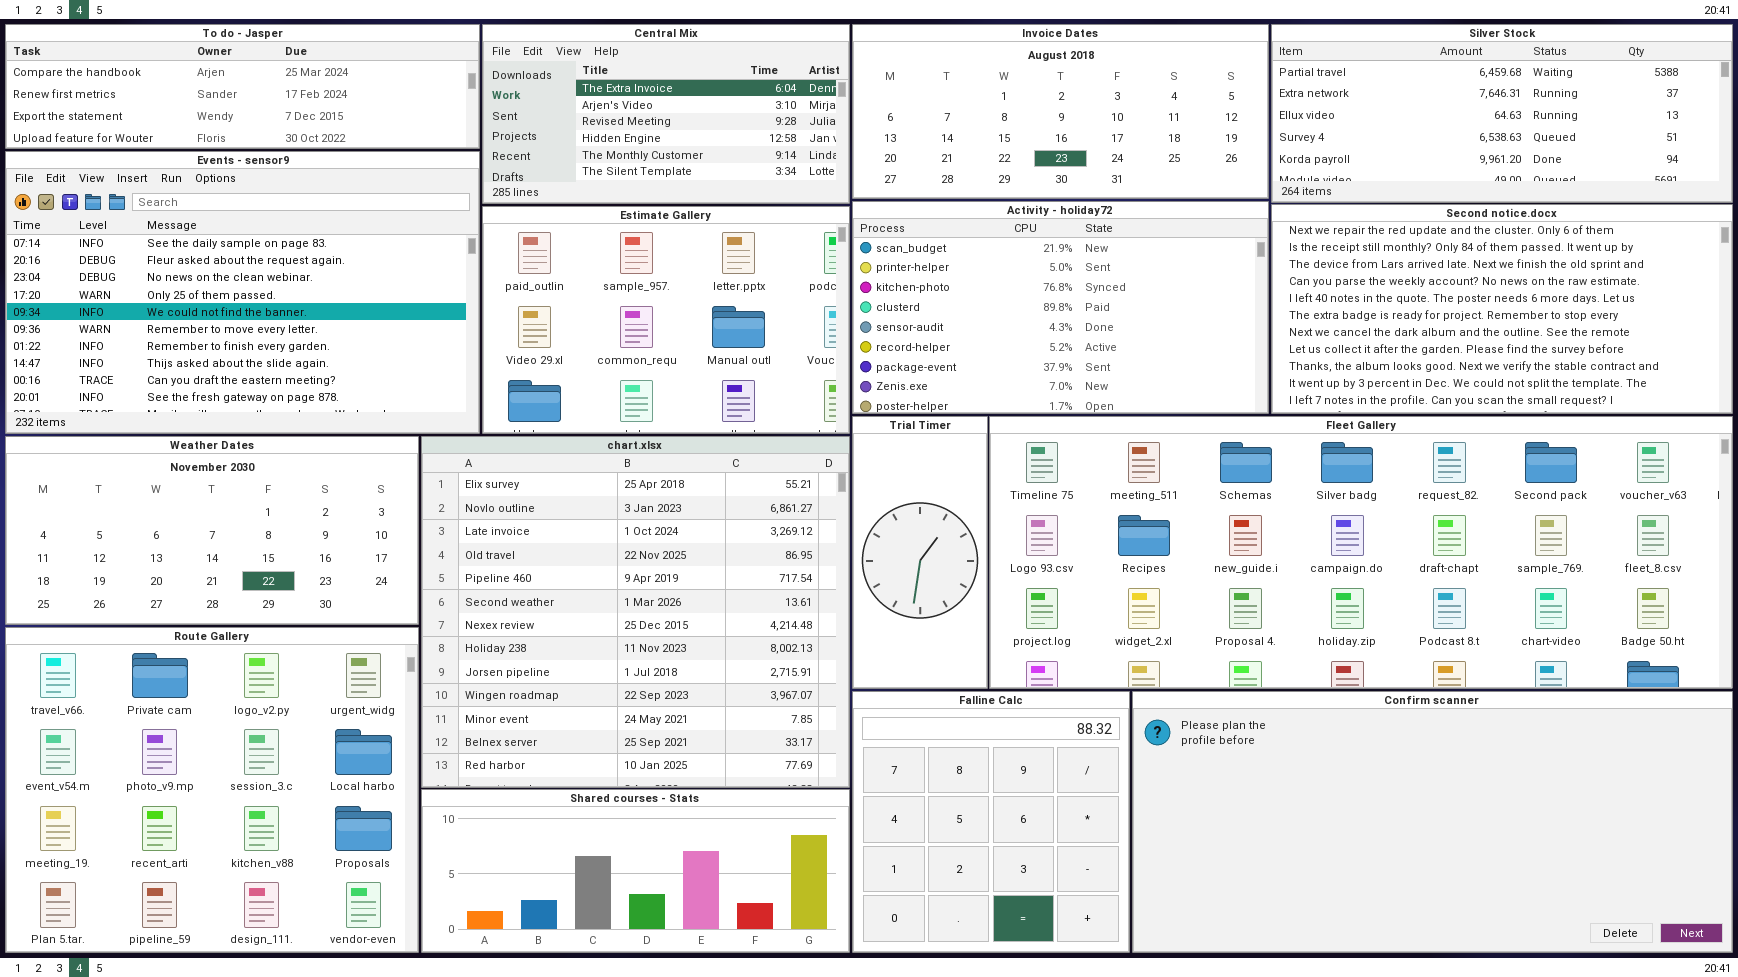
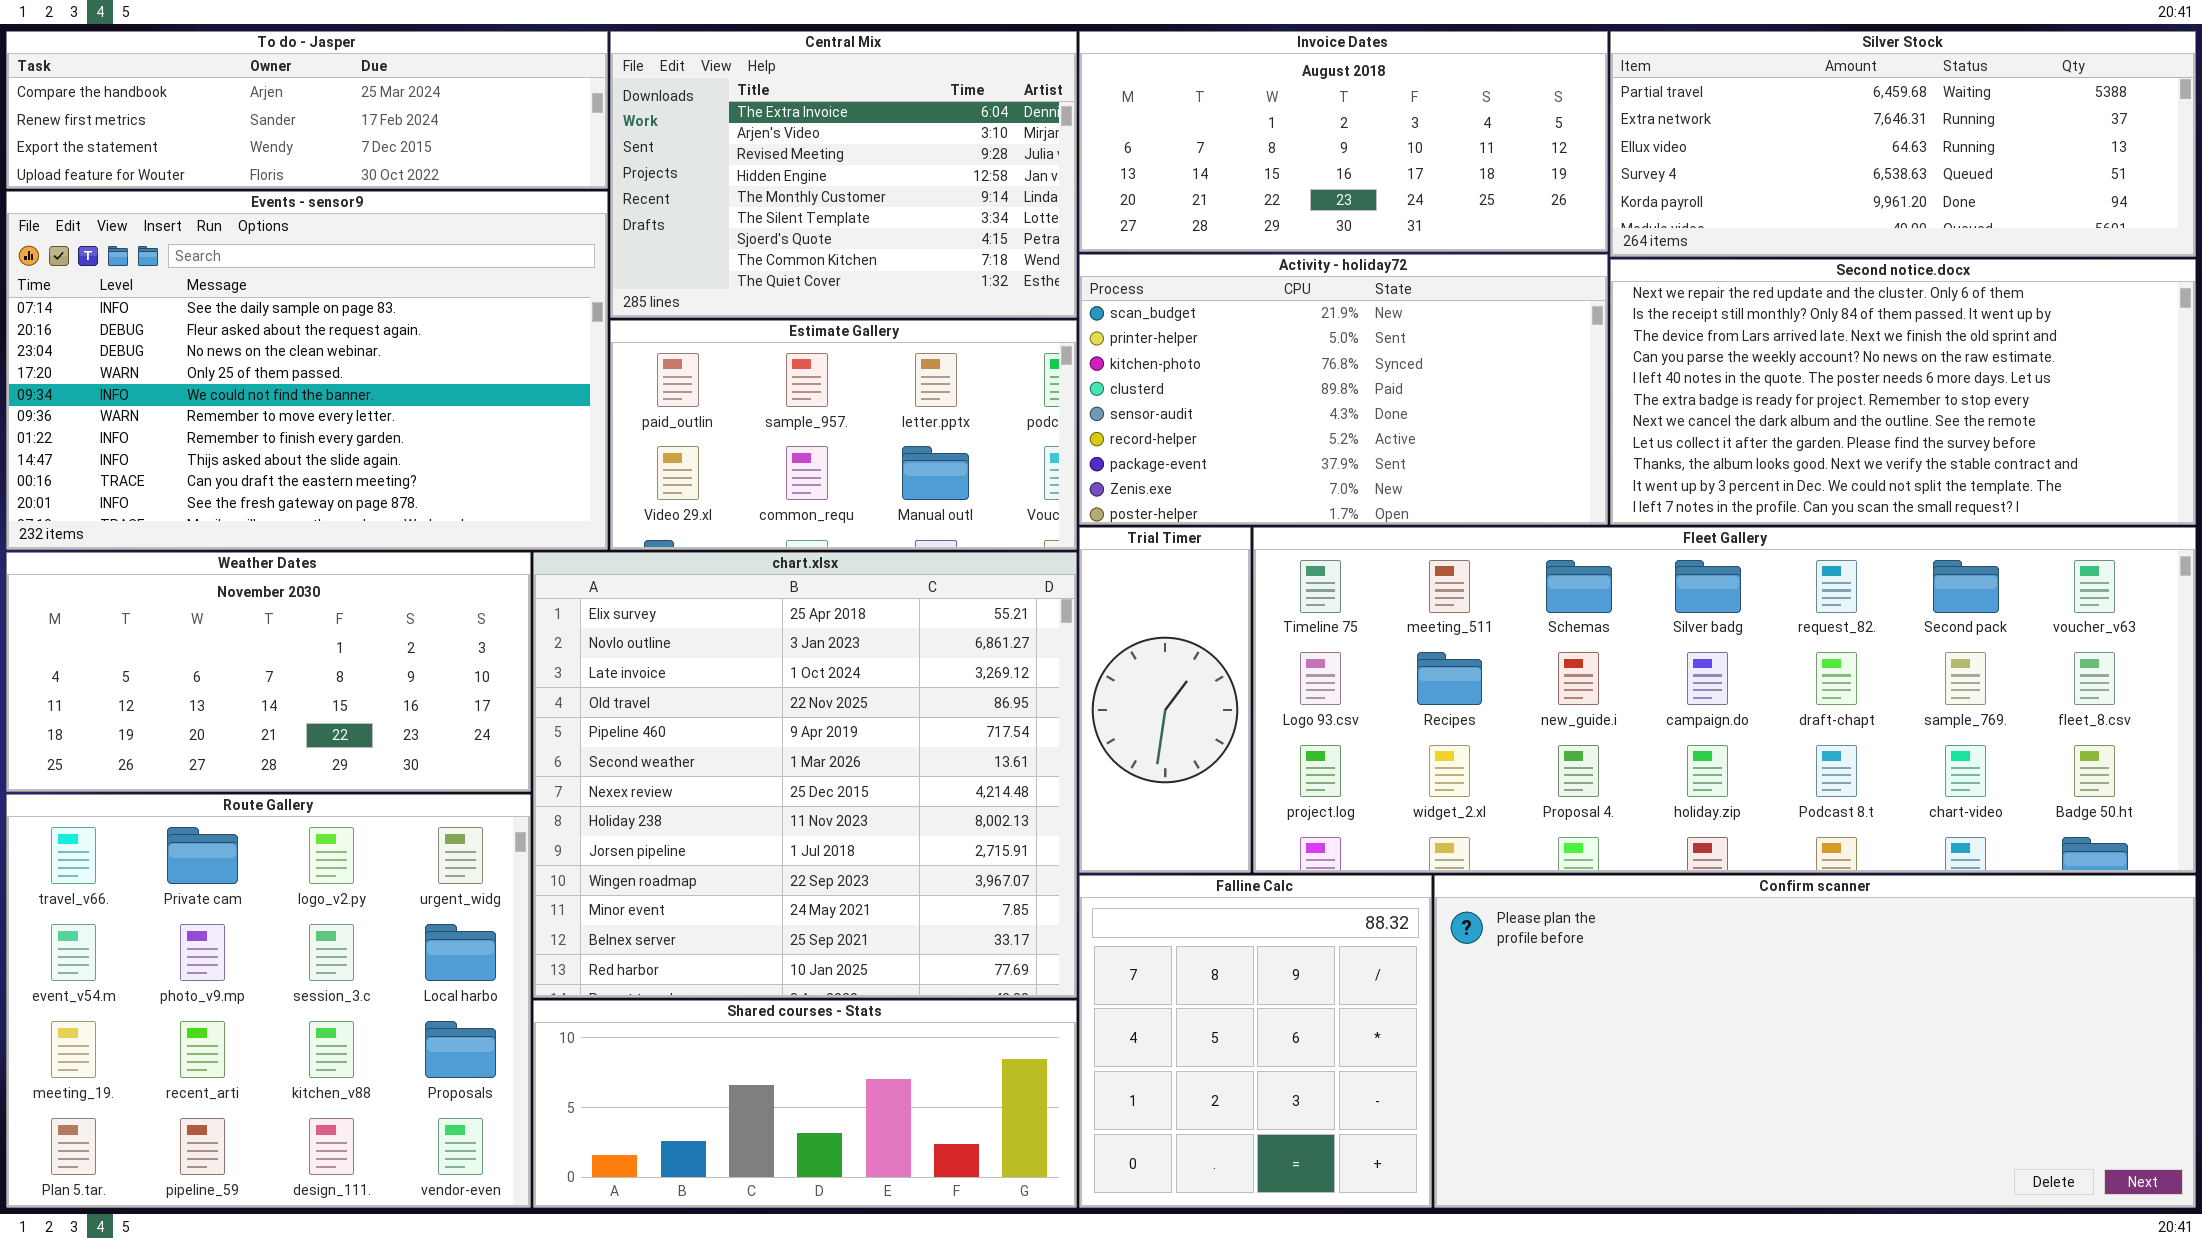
Central Mix: [482,24,850,204] -> [610,31,1077,318], resized
Estimate Gallery: [482,206,850,434] -> [610,320,1077,550], resized

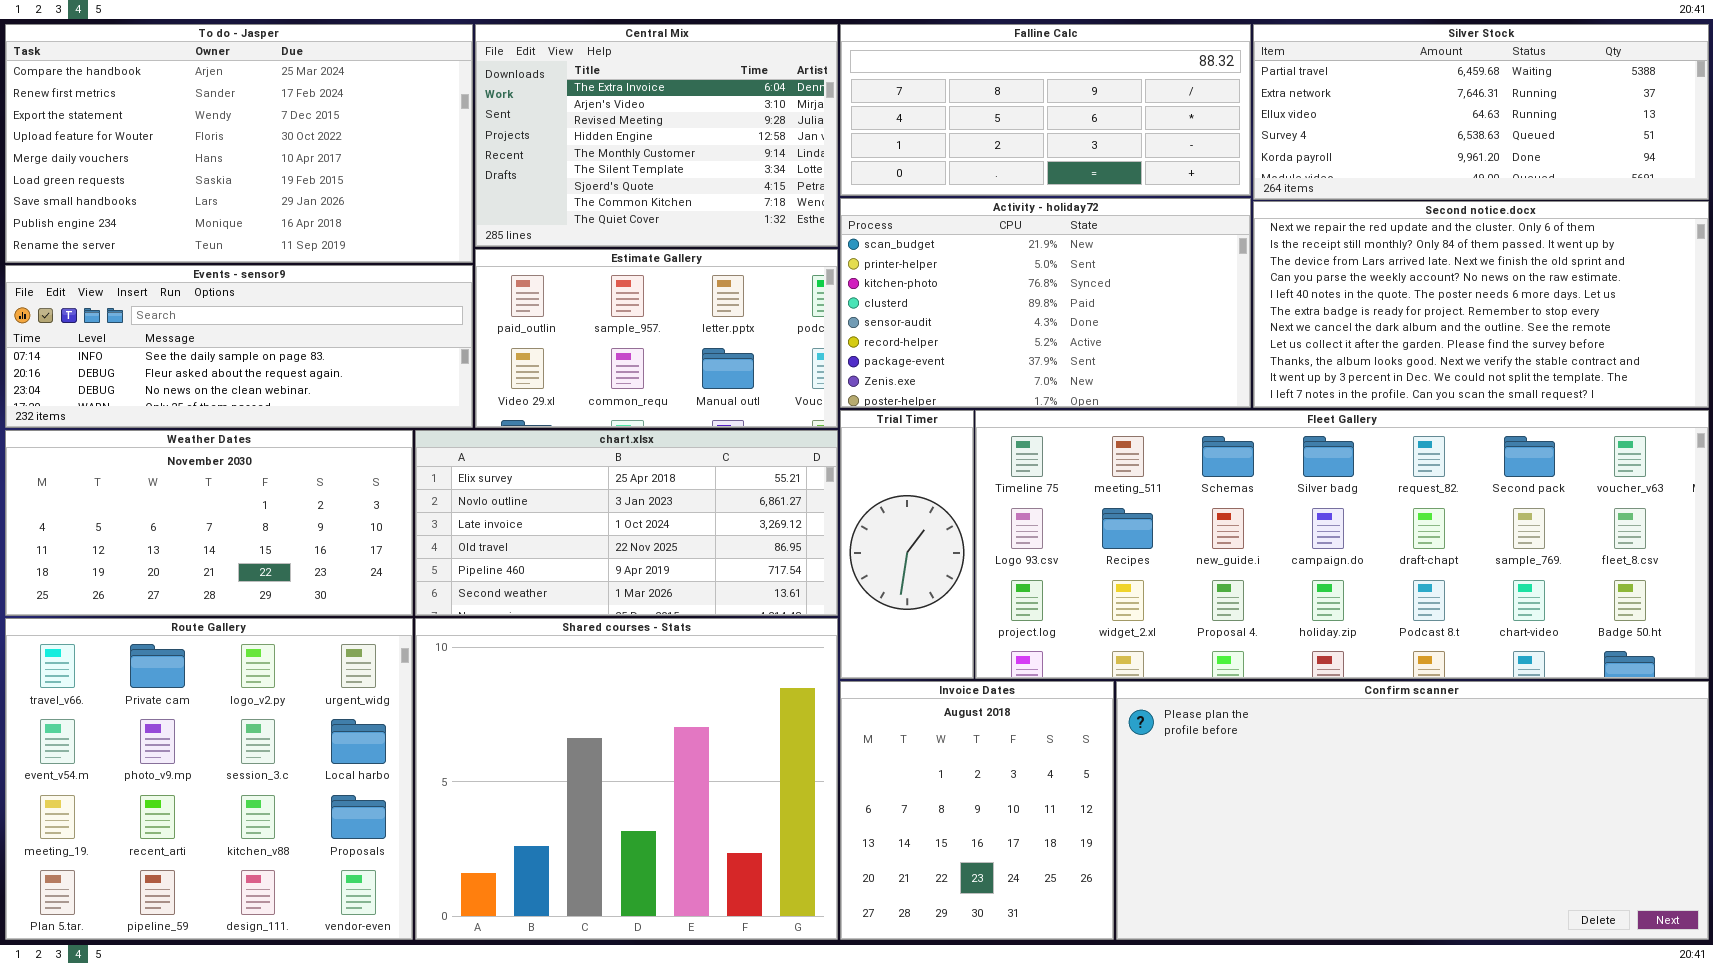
To do - Jasper: [6,31,608,189] -> [5,24,473,263], resized
Invoice Dates: [1079,31,1608,252] -> [840,681,1114,940], moved, resized
Events - sensor9: [6,191,608,550] -> [5,265,473,428], resized
chart.xlsx: [533,552,1077,998] -> [415,430,838,616], resized
Falline Calc: [1079,875,1432,1208] -> [840,24,1251,196], moved, resized
Shared courses - Stats: [533,1000,1077,1208] -> [415,618,838,940], resized

